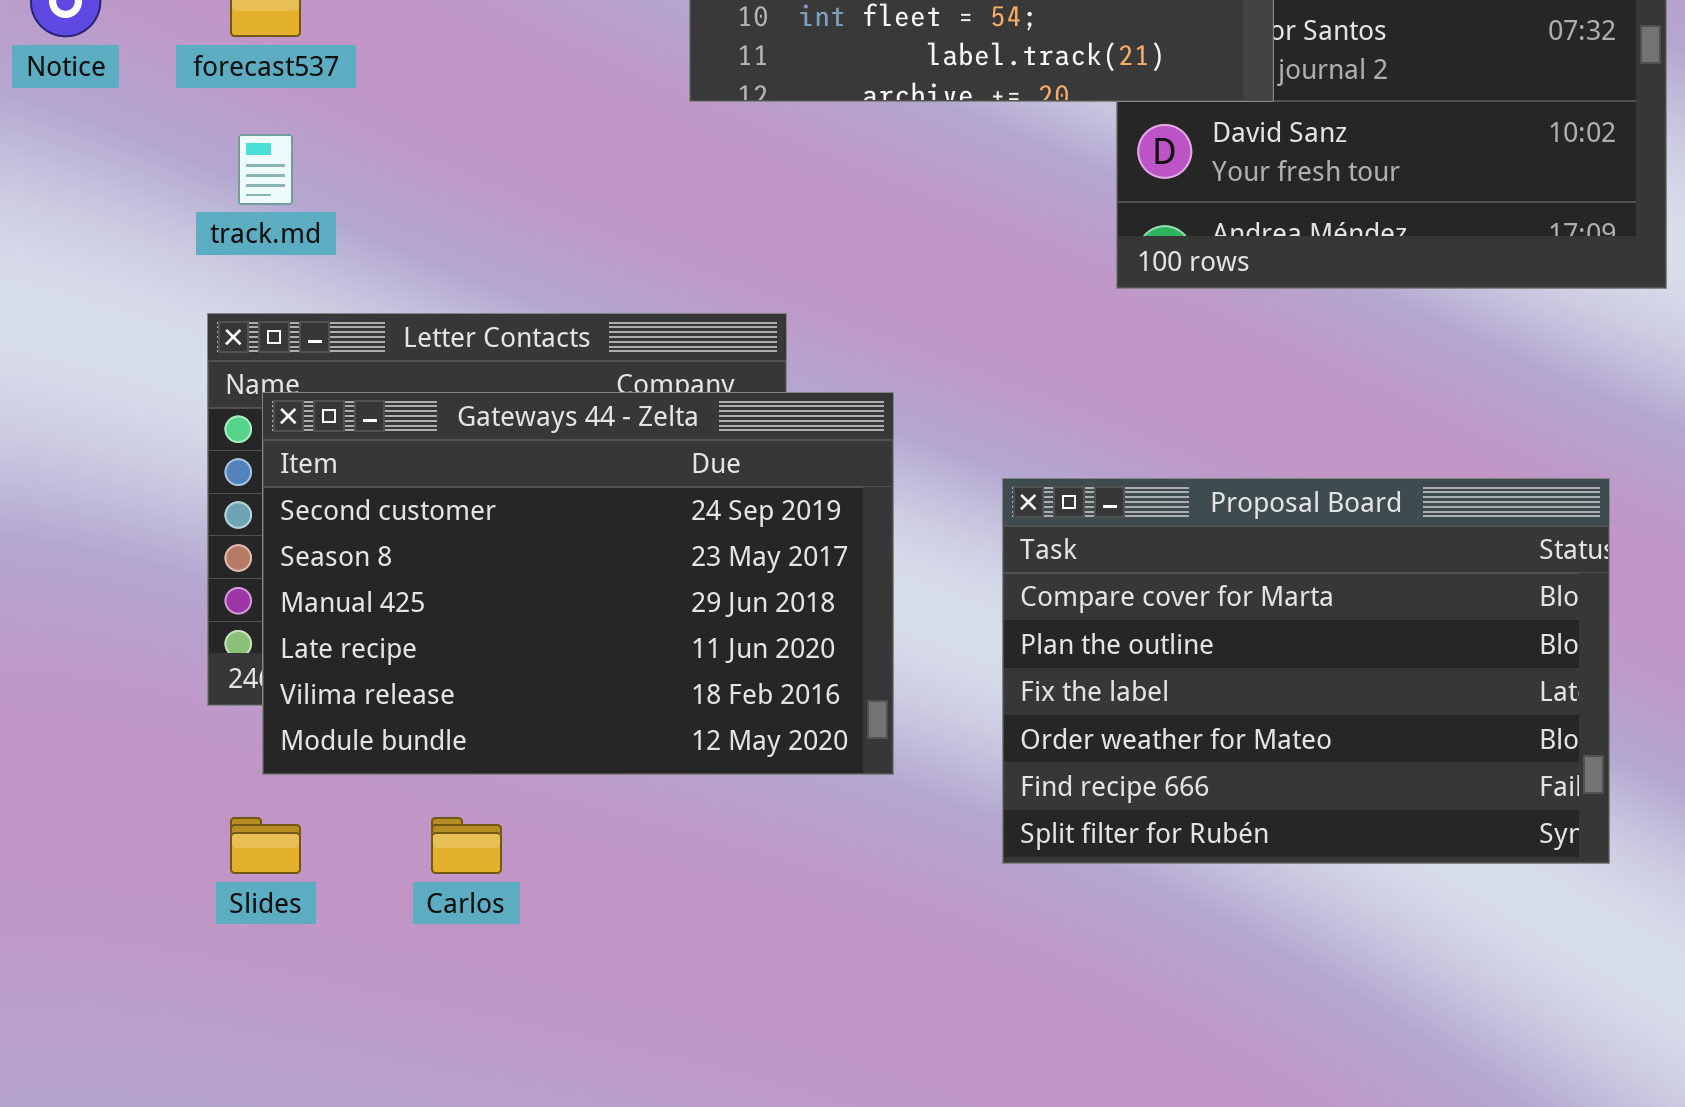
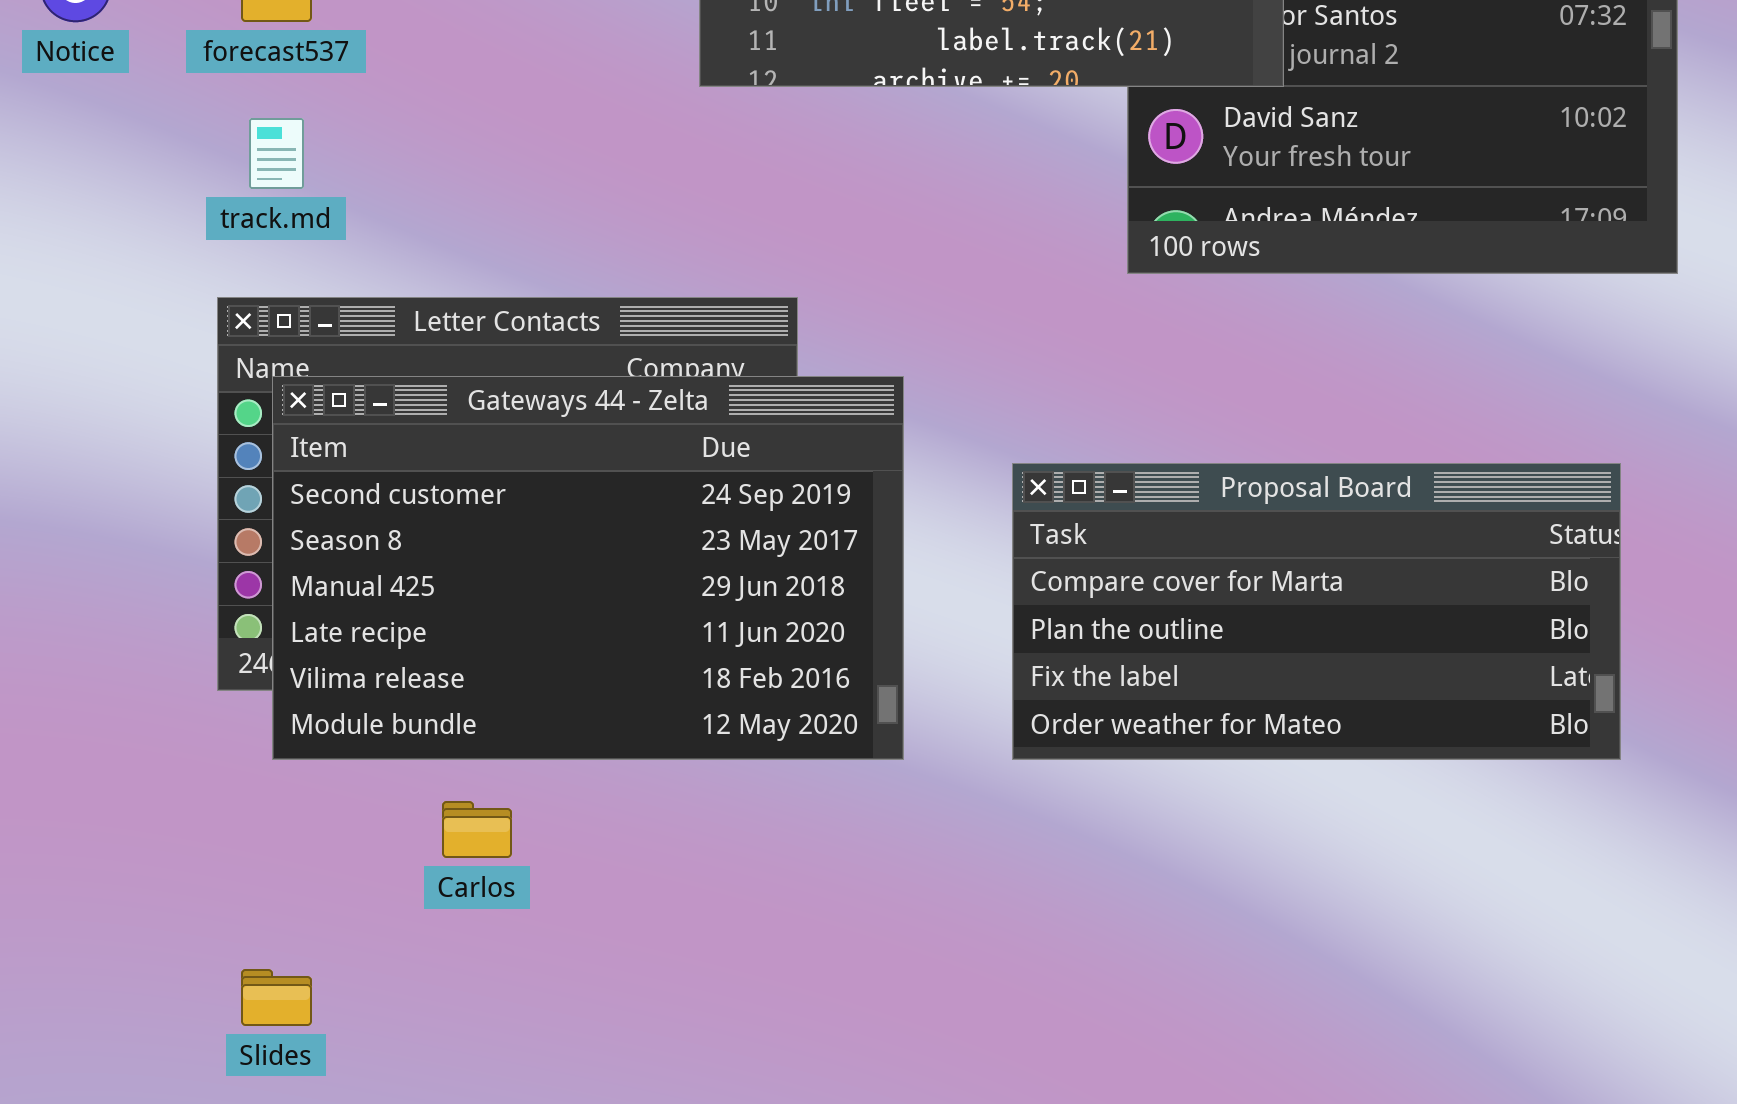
Proposal Board: [1002,478,1610,864] -> [1012,463,1621,760], resized
Slides: [230,817,301,874] -> [241,969,312,1026], moved

